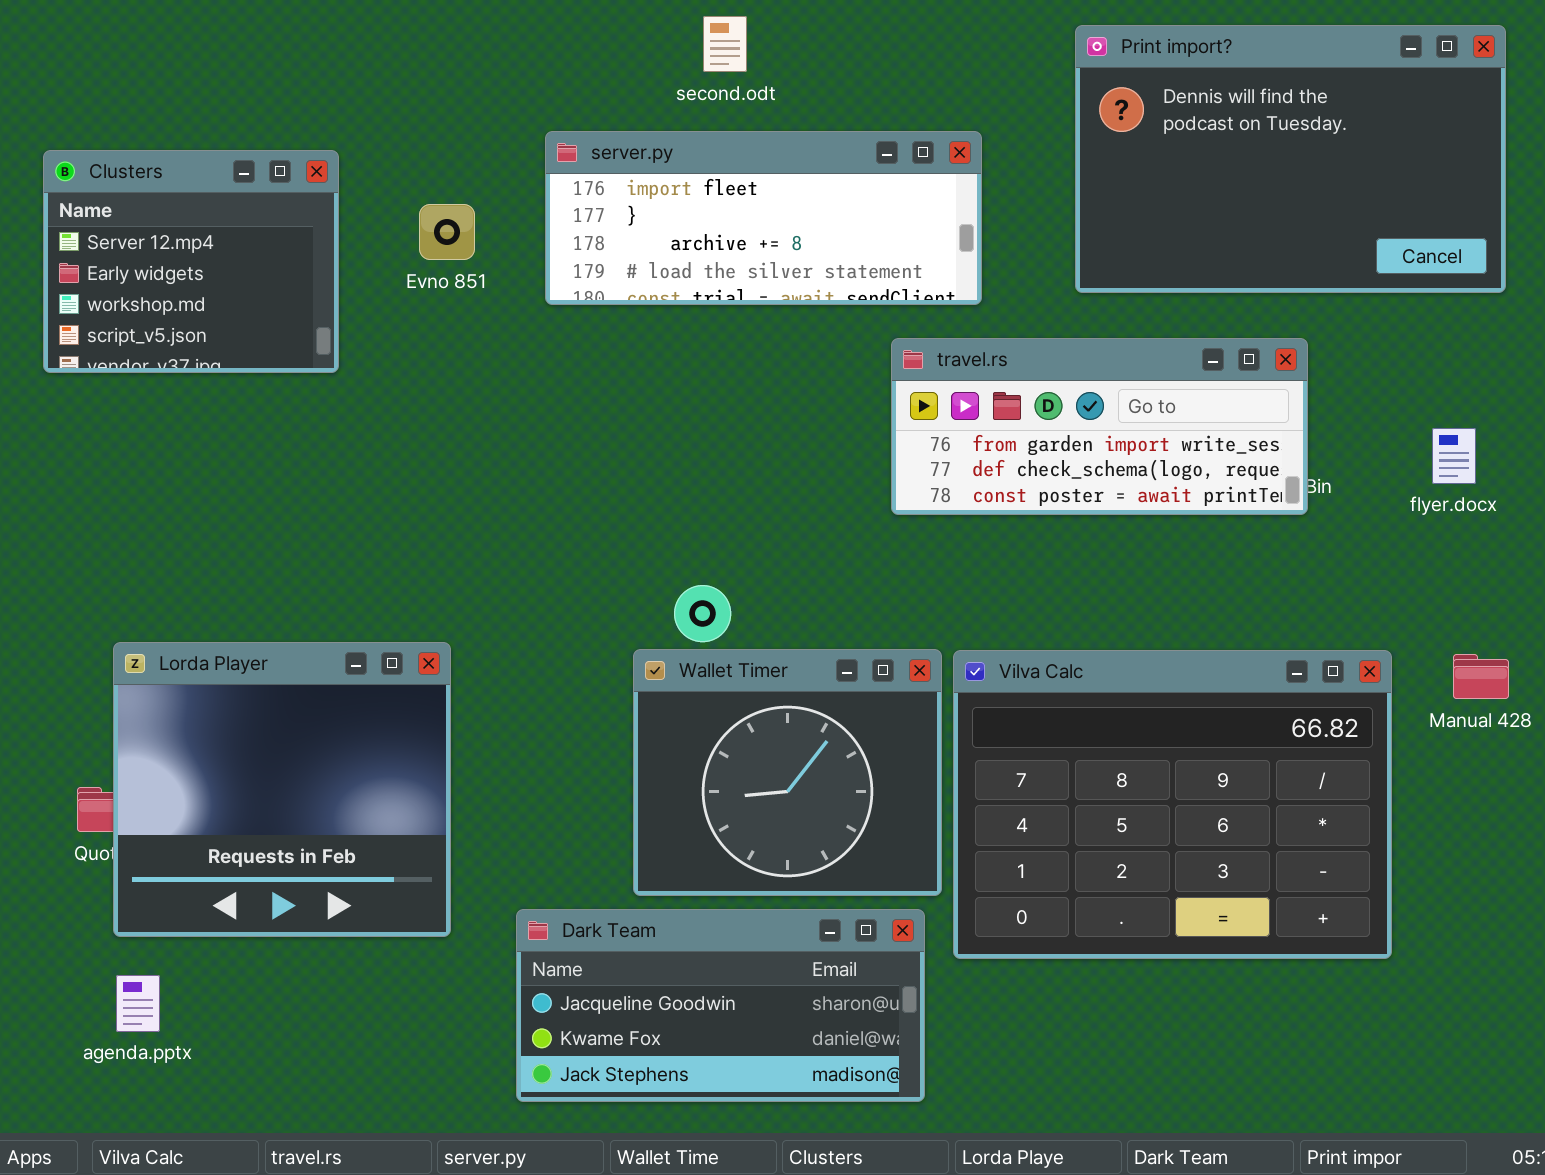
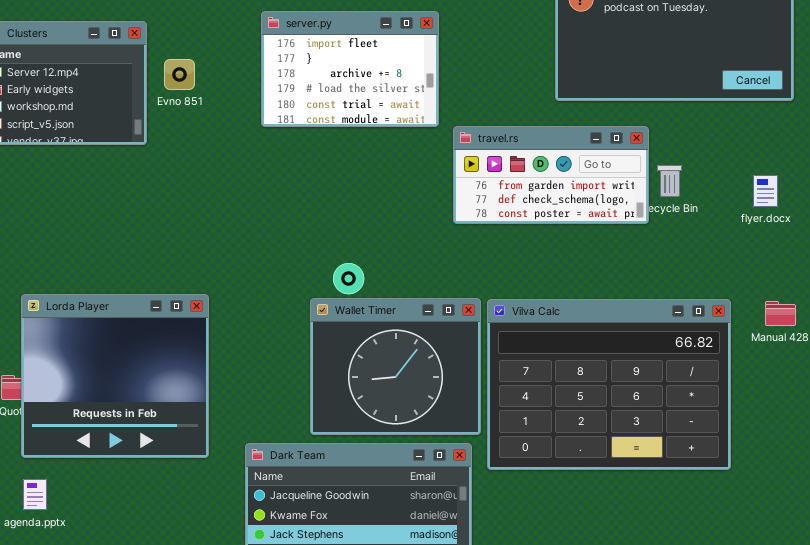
server.py: [545,131,982,305] -> [261,11,439,127], resized
Evno 851: [419,204,475,260] -> [164,59,195,90], moved
travel.rs: [891,338,1308,515] -> [453,126,649,224], resized

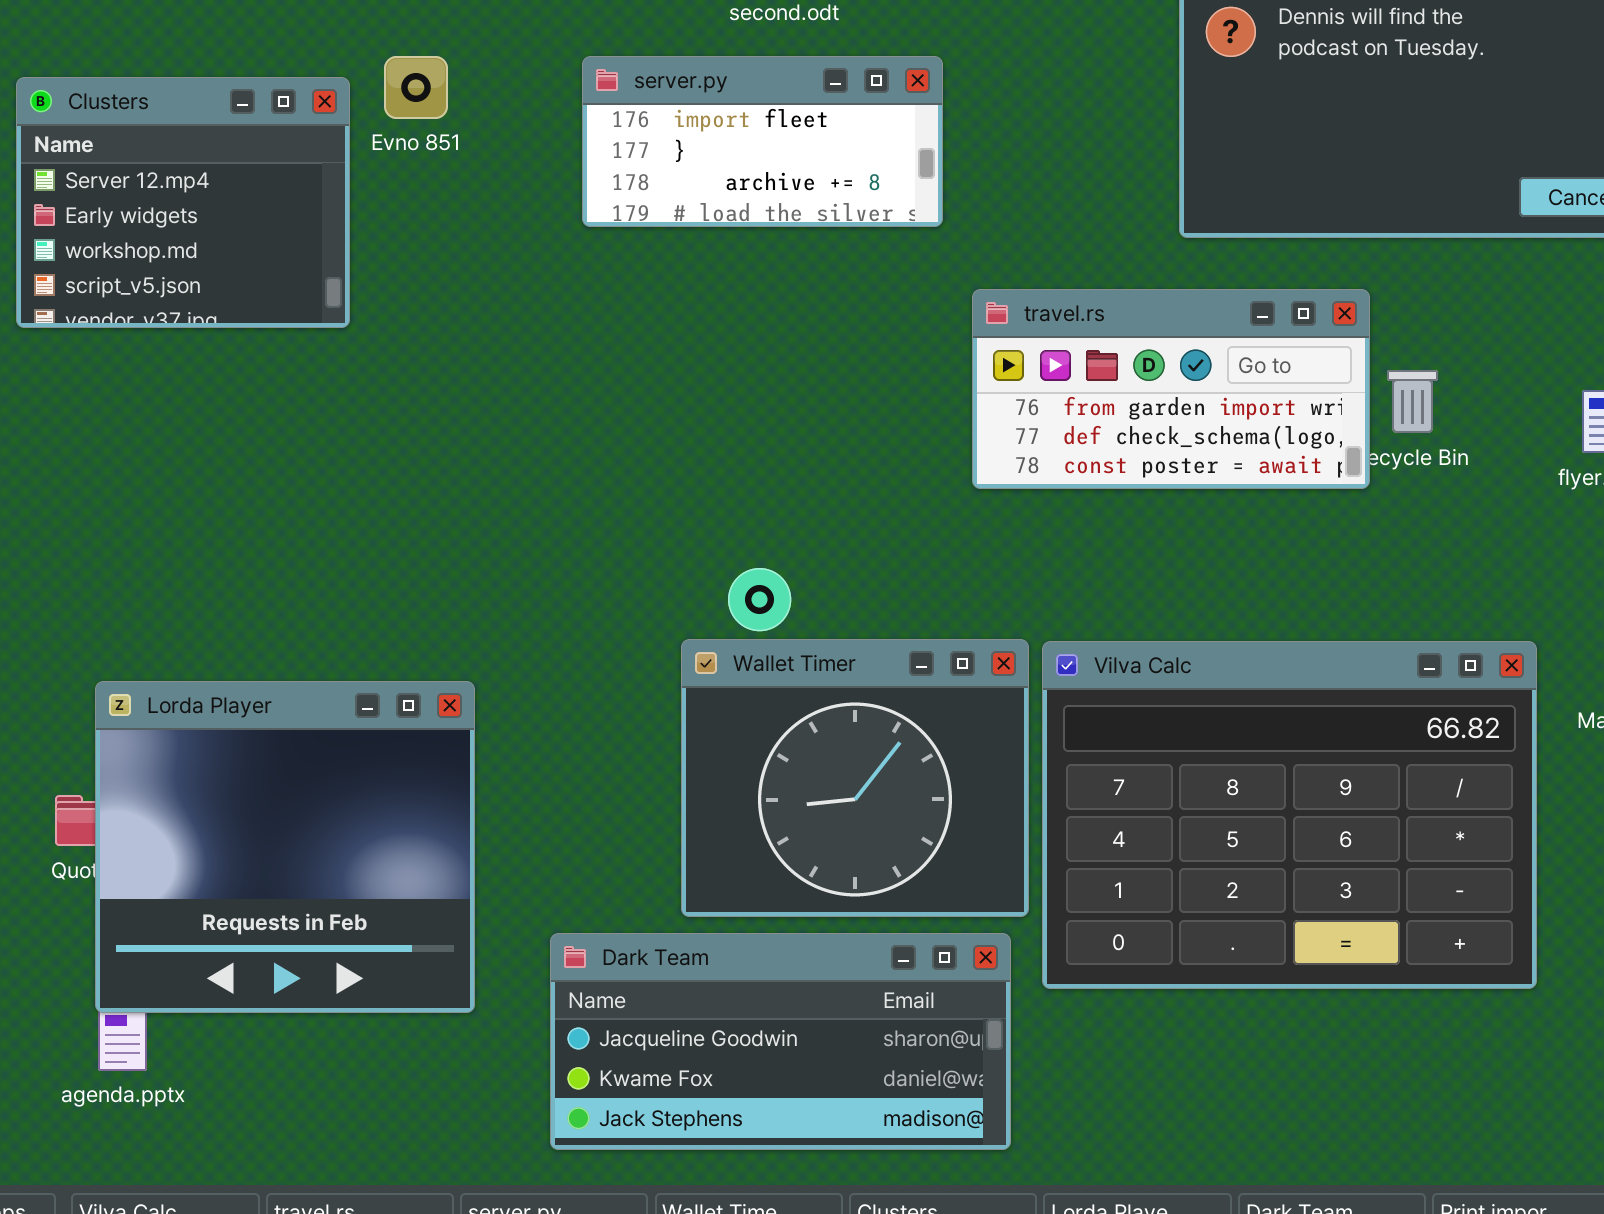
server.py: [261,11,439,127] -> [582,56,943,227], resized
Evno 851: [164,59,195,90] -> [384,56,448,119], moved
Lorda Player: [21,294,209,458] -> [95,681,475,1013], moved

